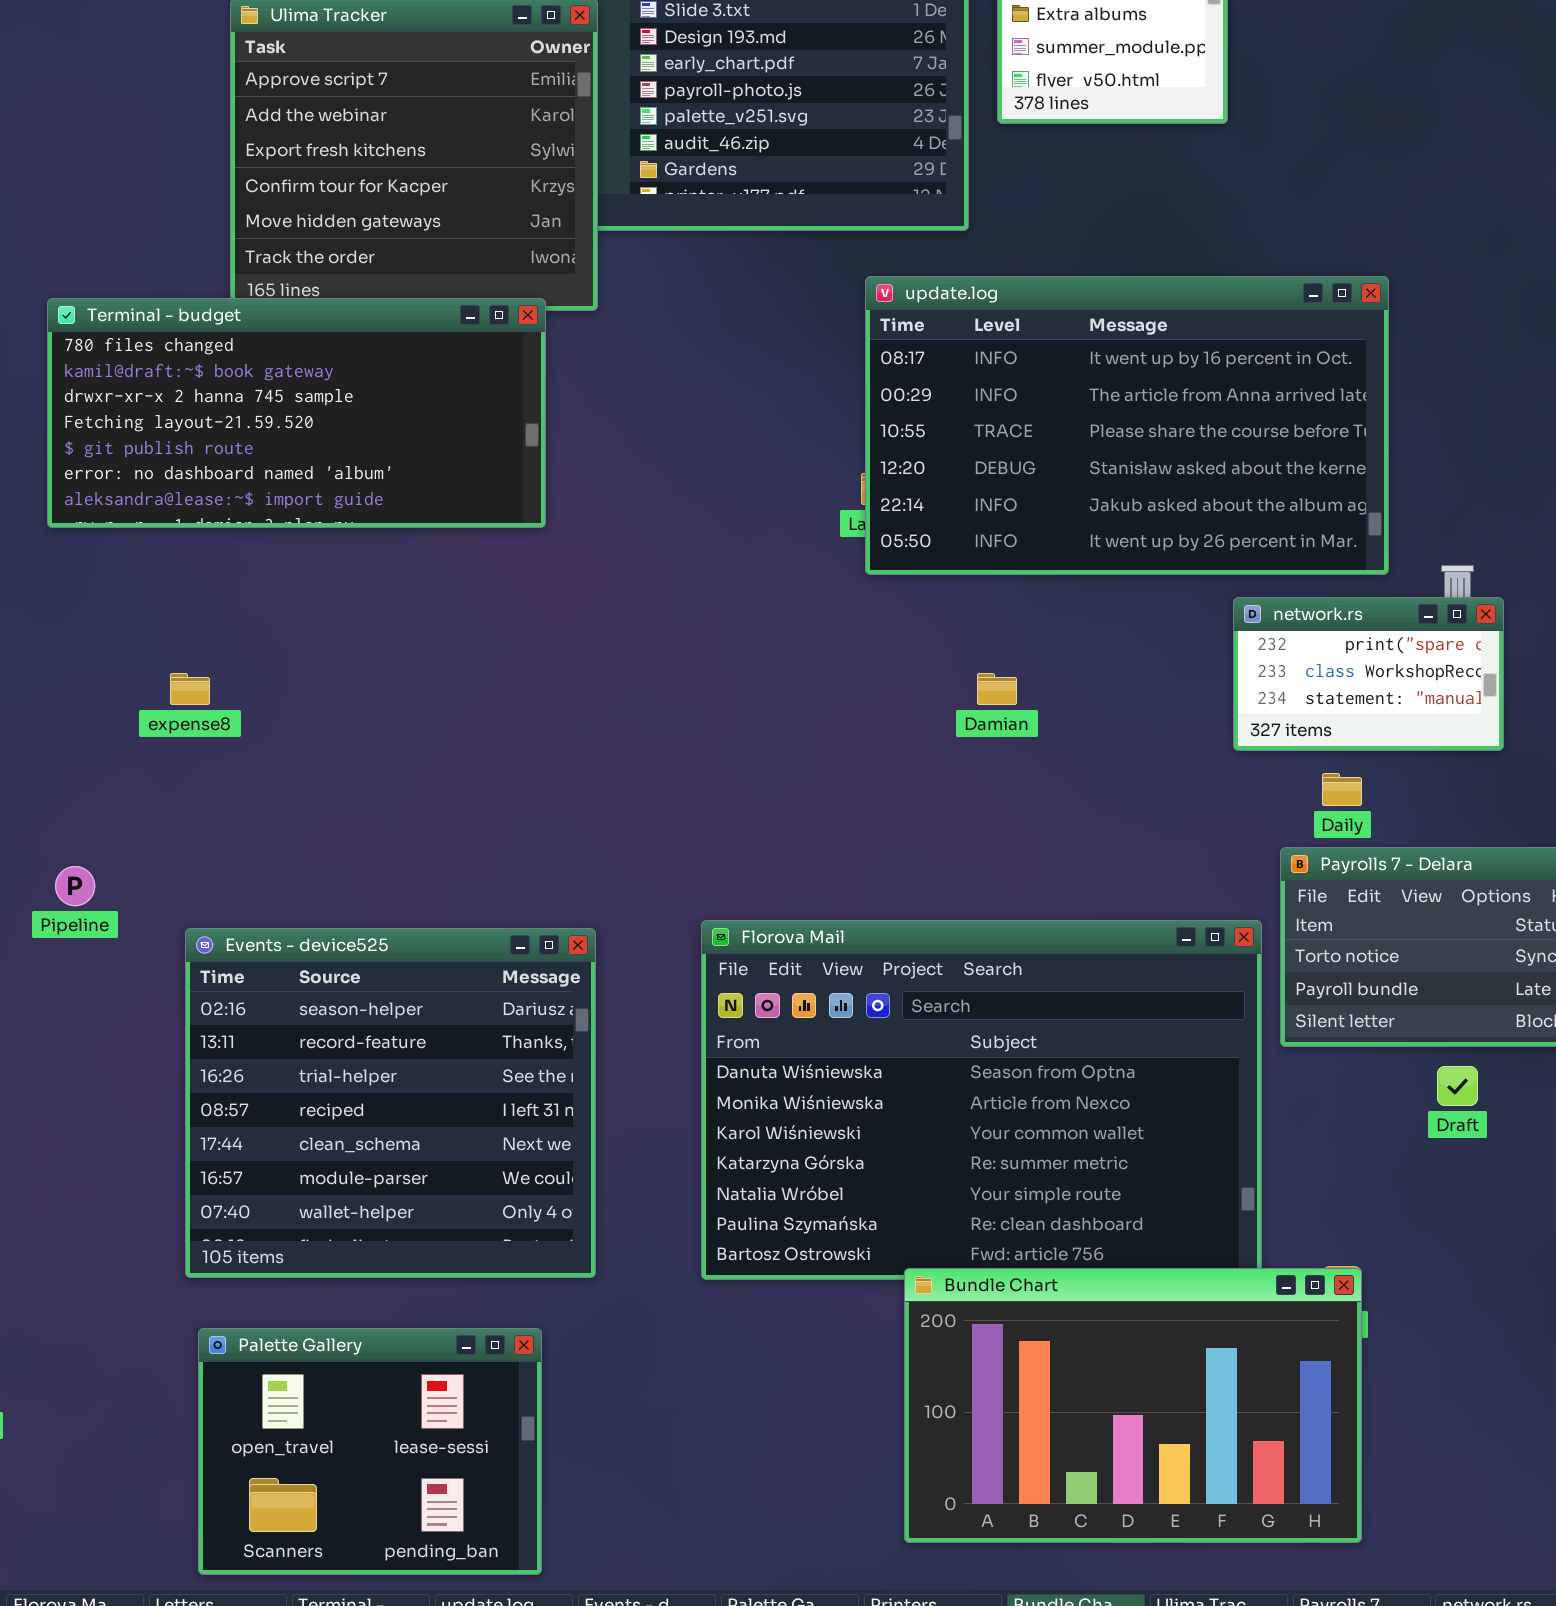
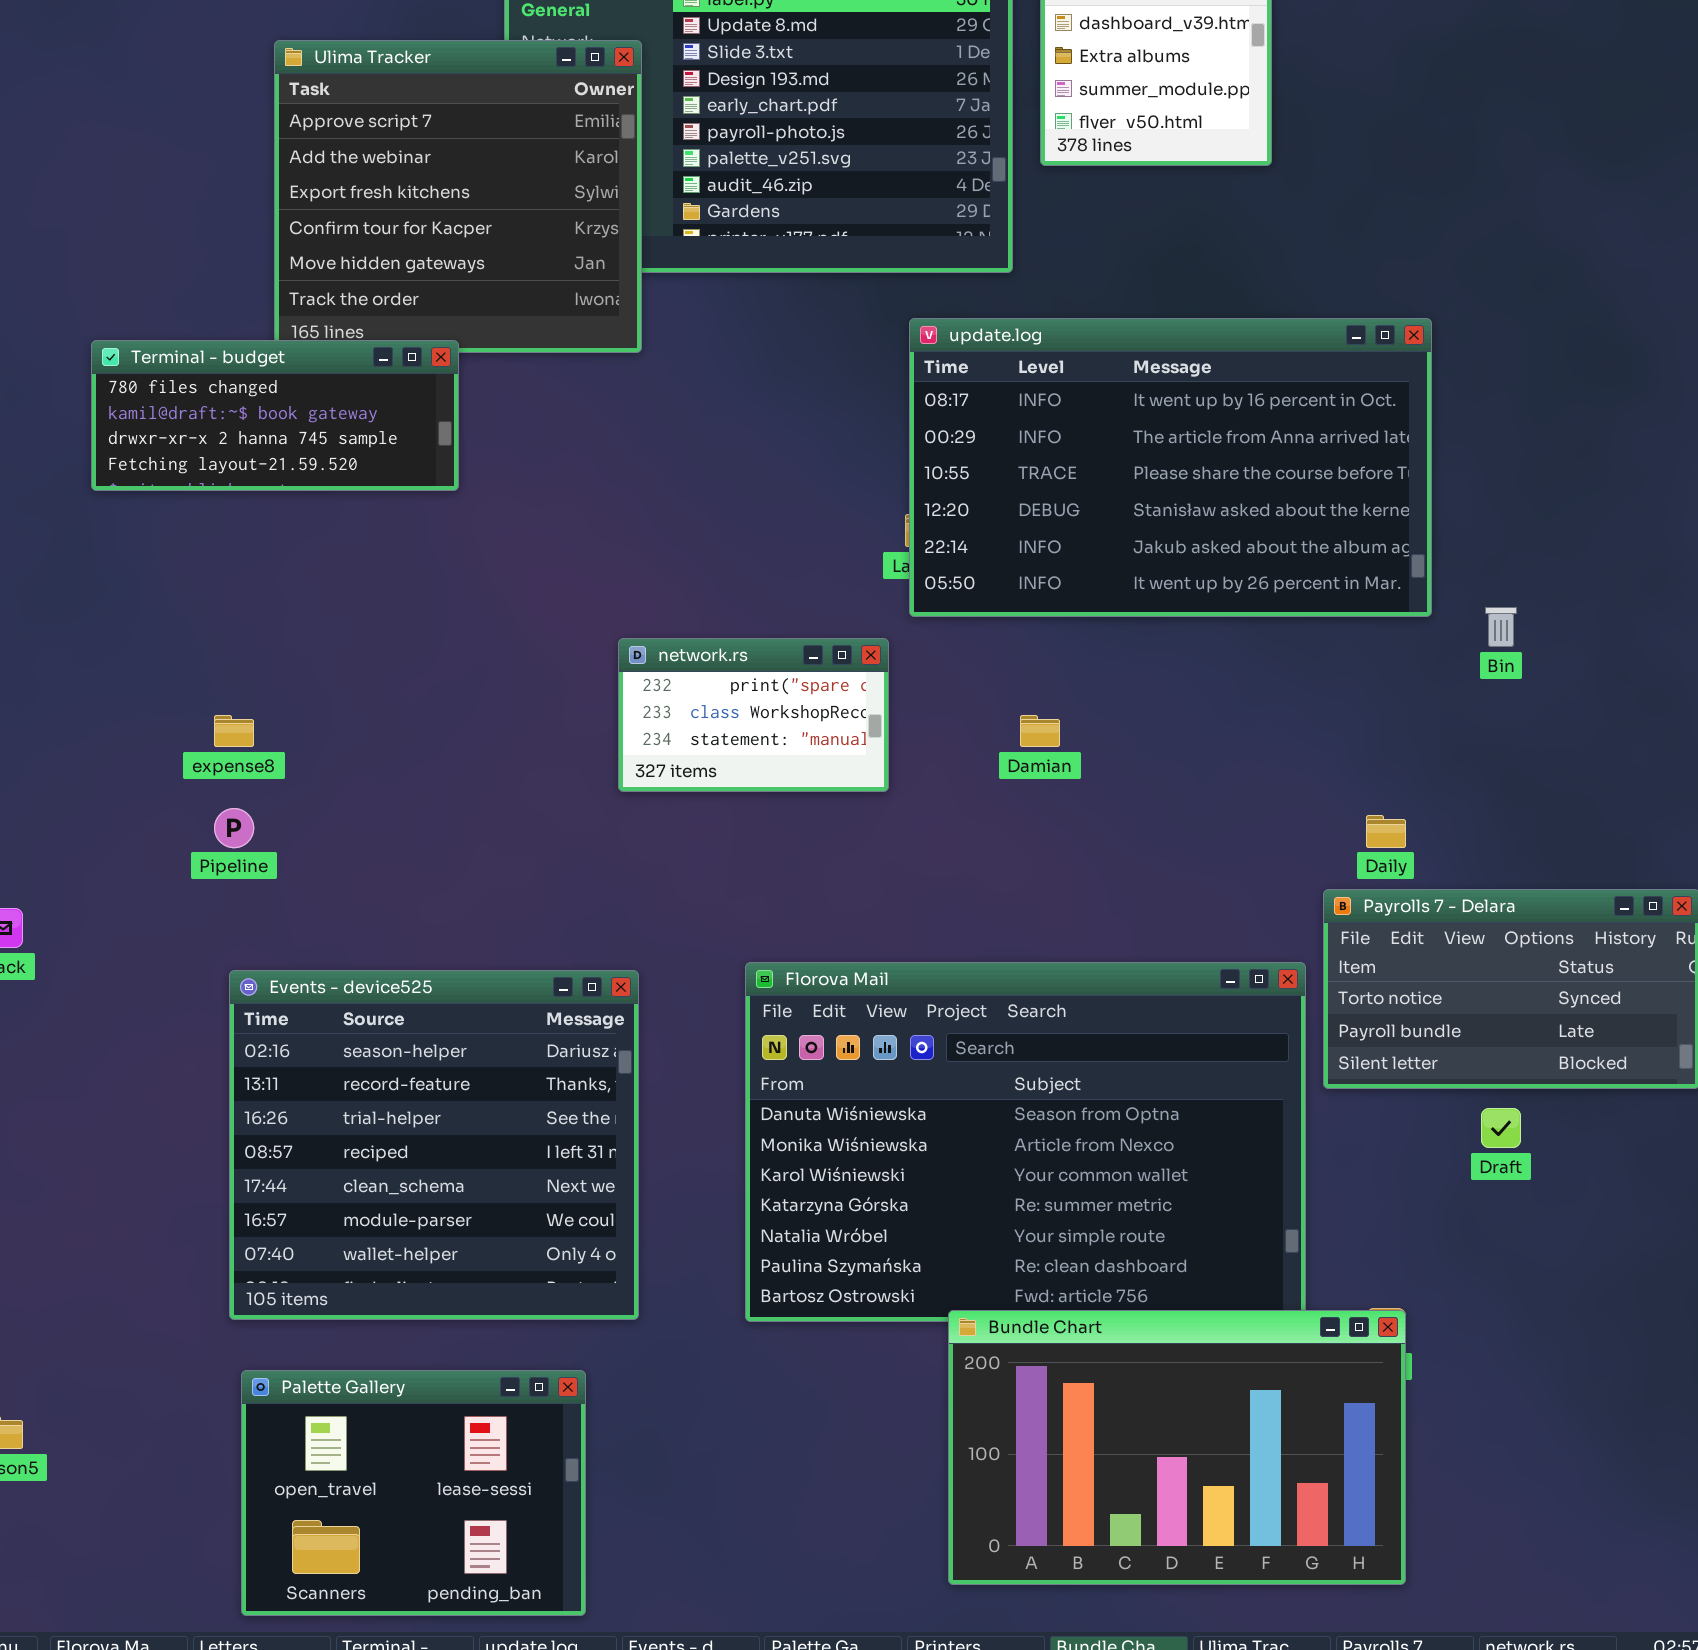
Terminal - budget: [47,298,546,528] -> [91,340,459,491], resized
network.rs: [1233,597,1504,751] -> [618,638,889,792], moved
Pipeline: [55,866,95,906] -> [214,808,254,848], moved

